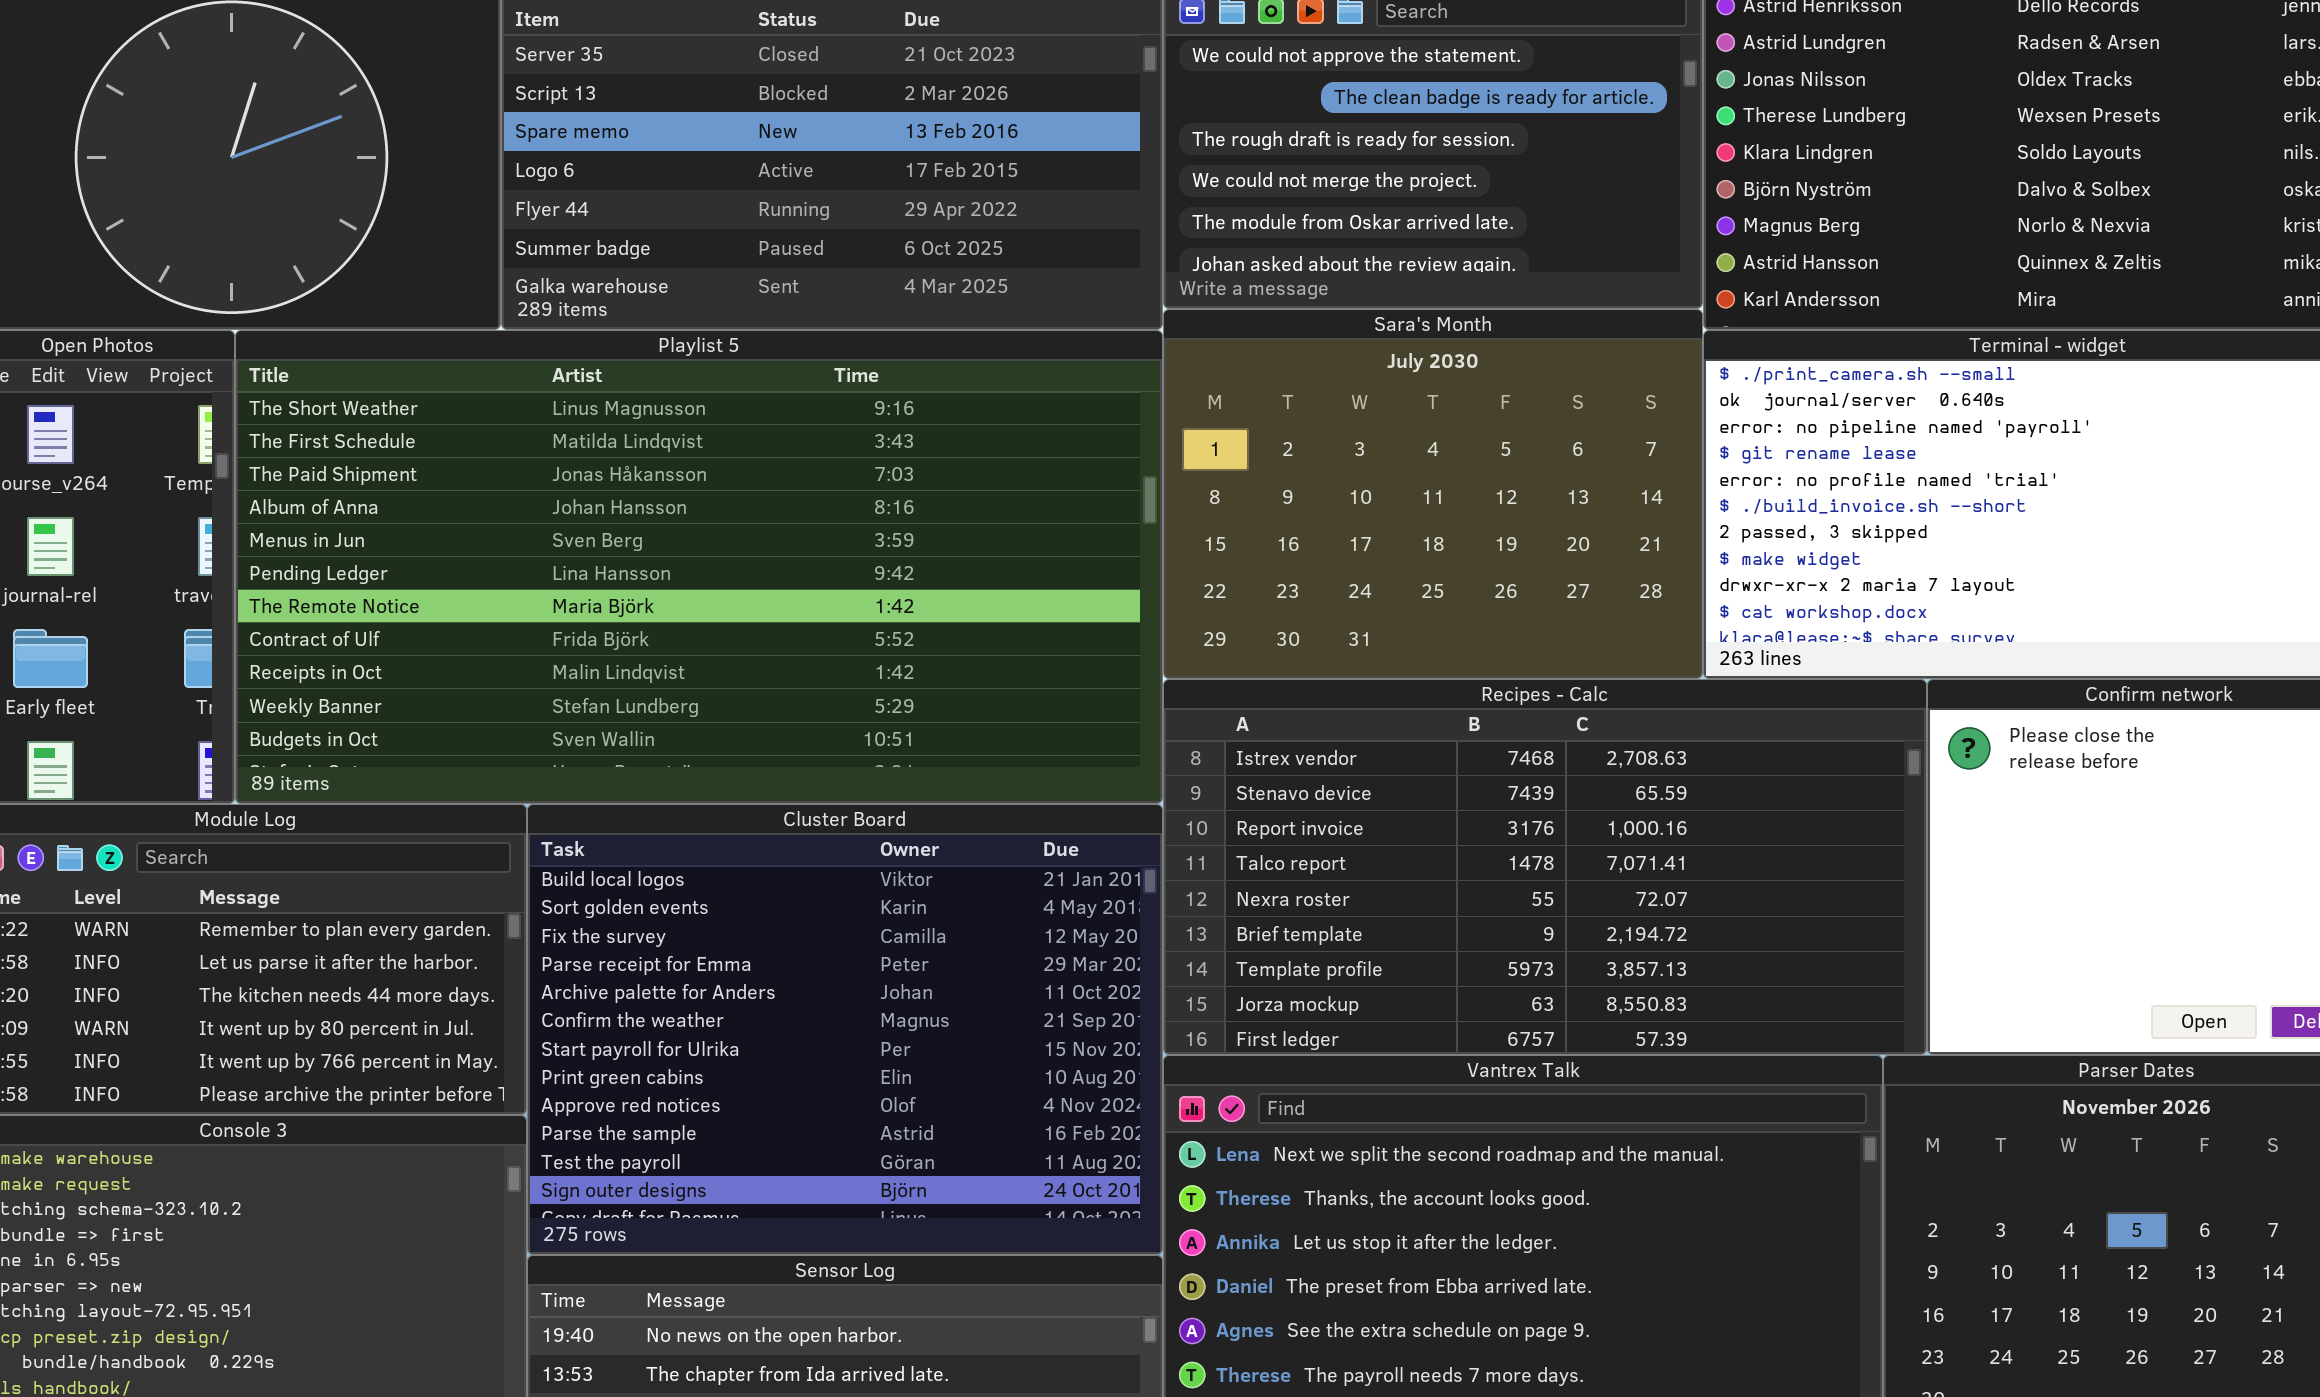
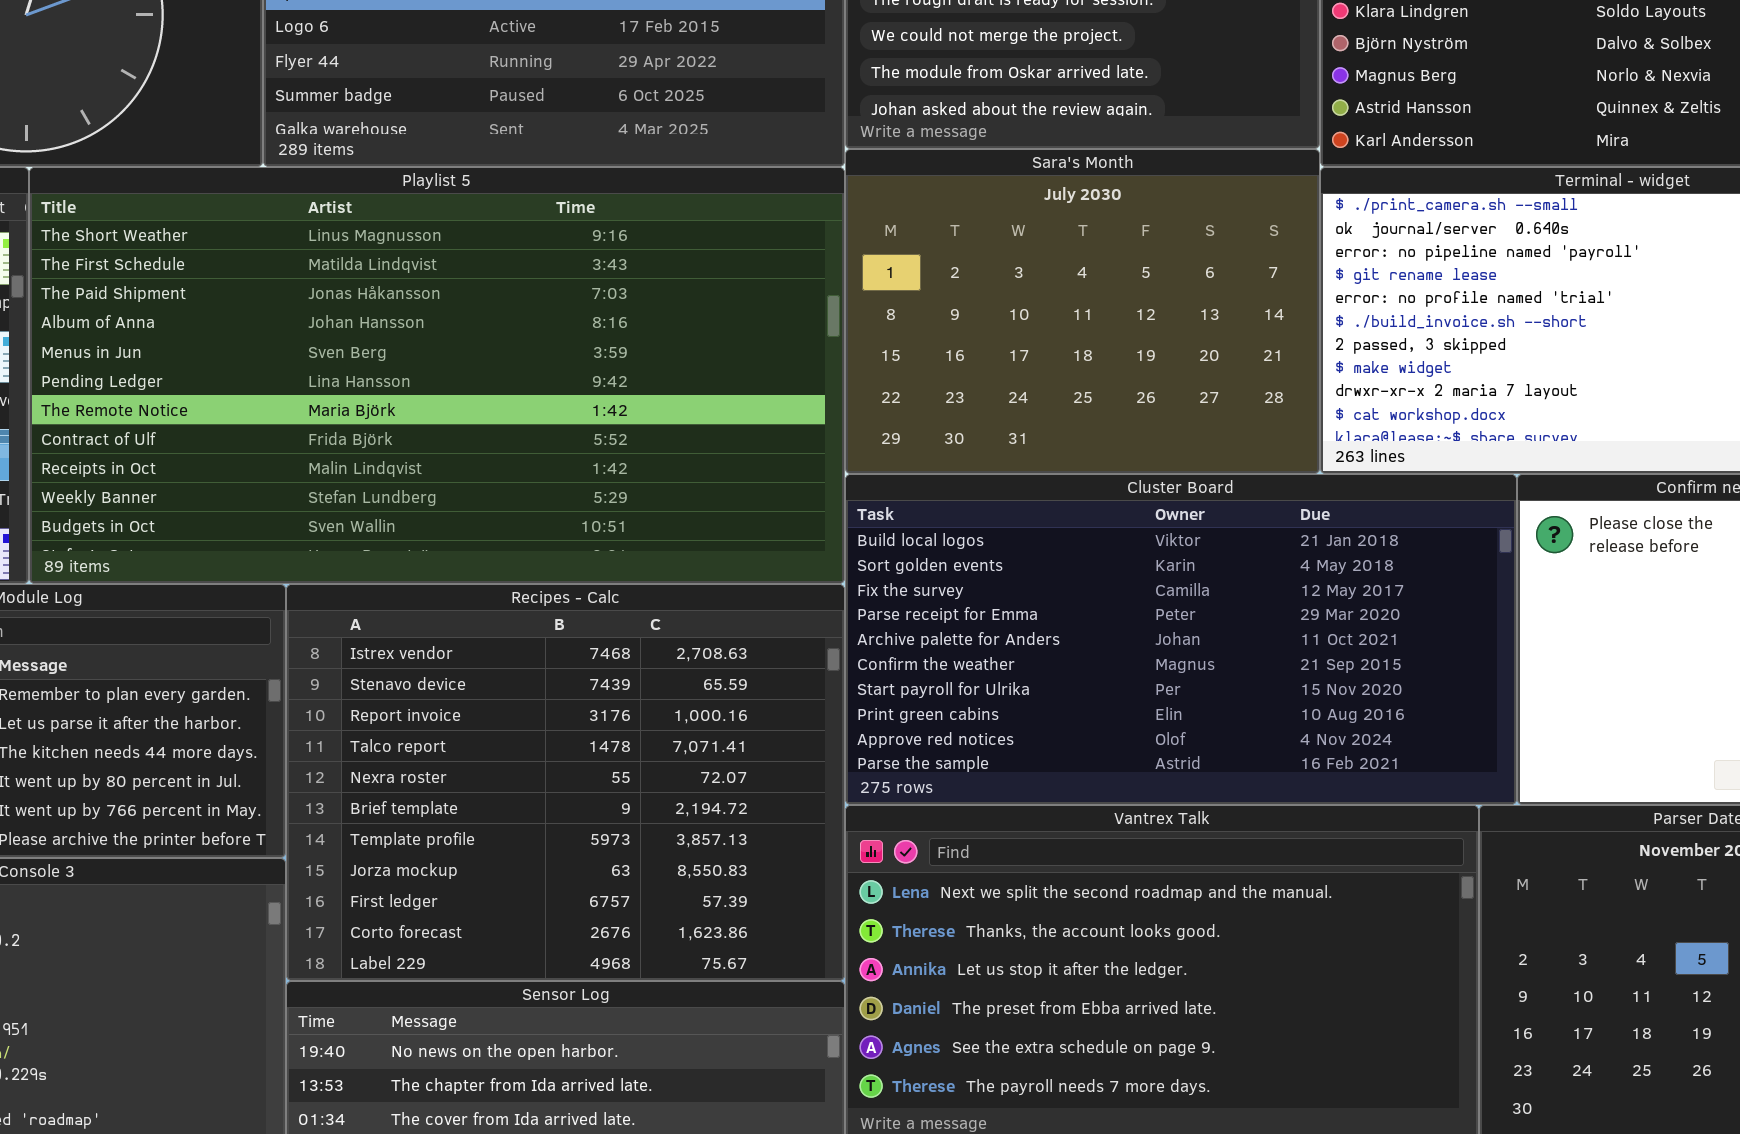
Recipes - Calc: [1163,679,1927,1055] -> [286,584,845,981], moved, resized
Cluster Board: [527,804,1163,1255] -> [845,474,1517,805], moved, resized

